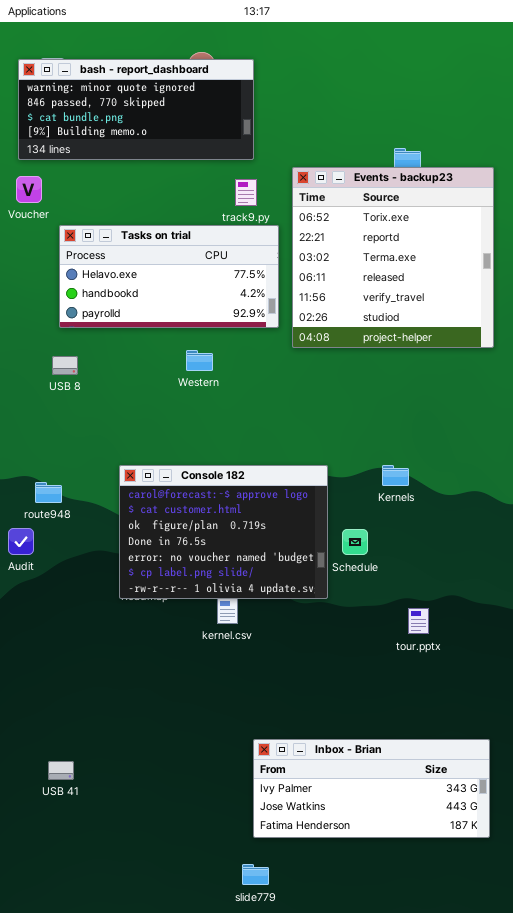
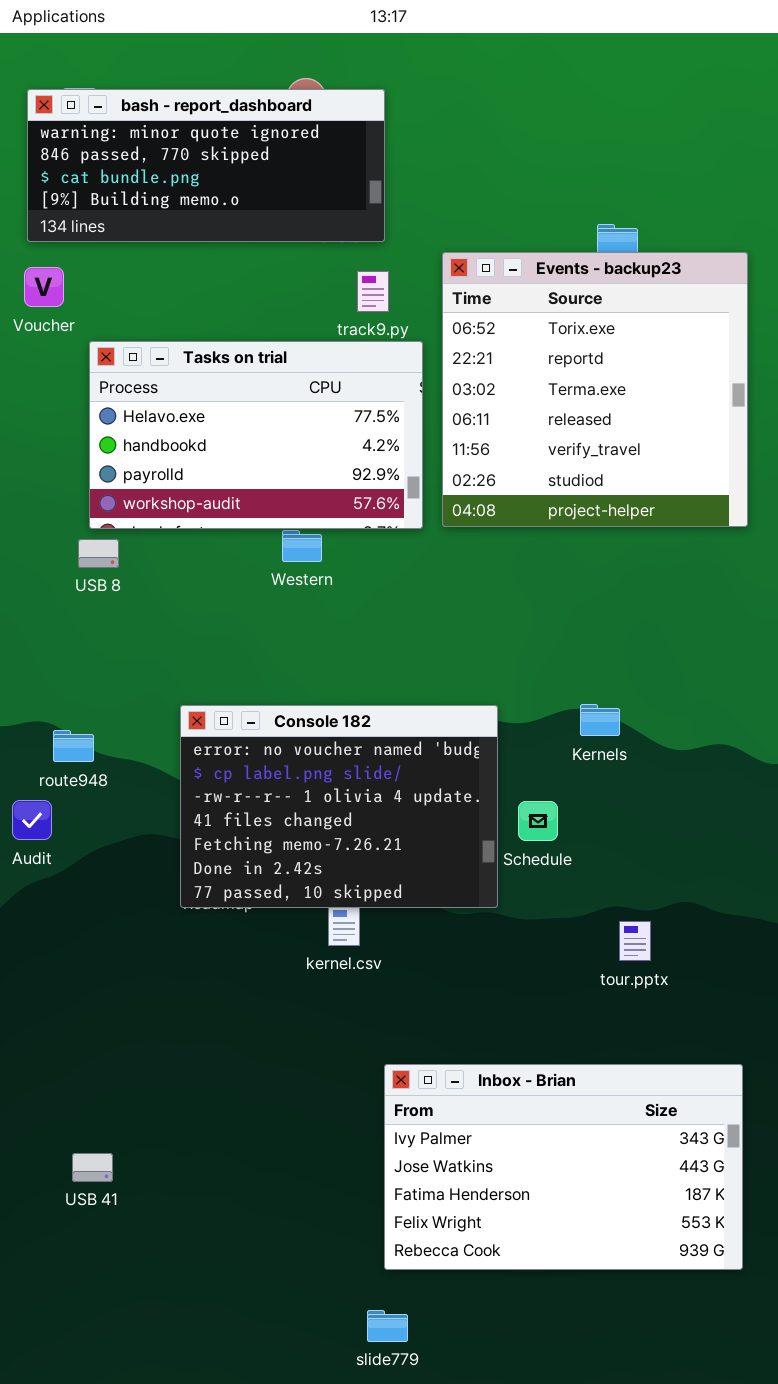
Tasks on trial: [59,225,279,328] -> [89,341,423,529], resized
Console 182: [119,465,328,599] -> [180,705,498,908], scrolled down 4 rows
Inbox - Brian: [253,739,490,838] -> [384,1064,743,1270], resized

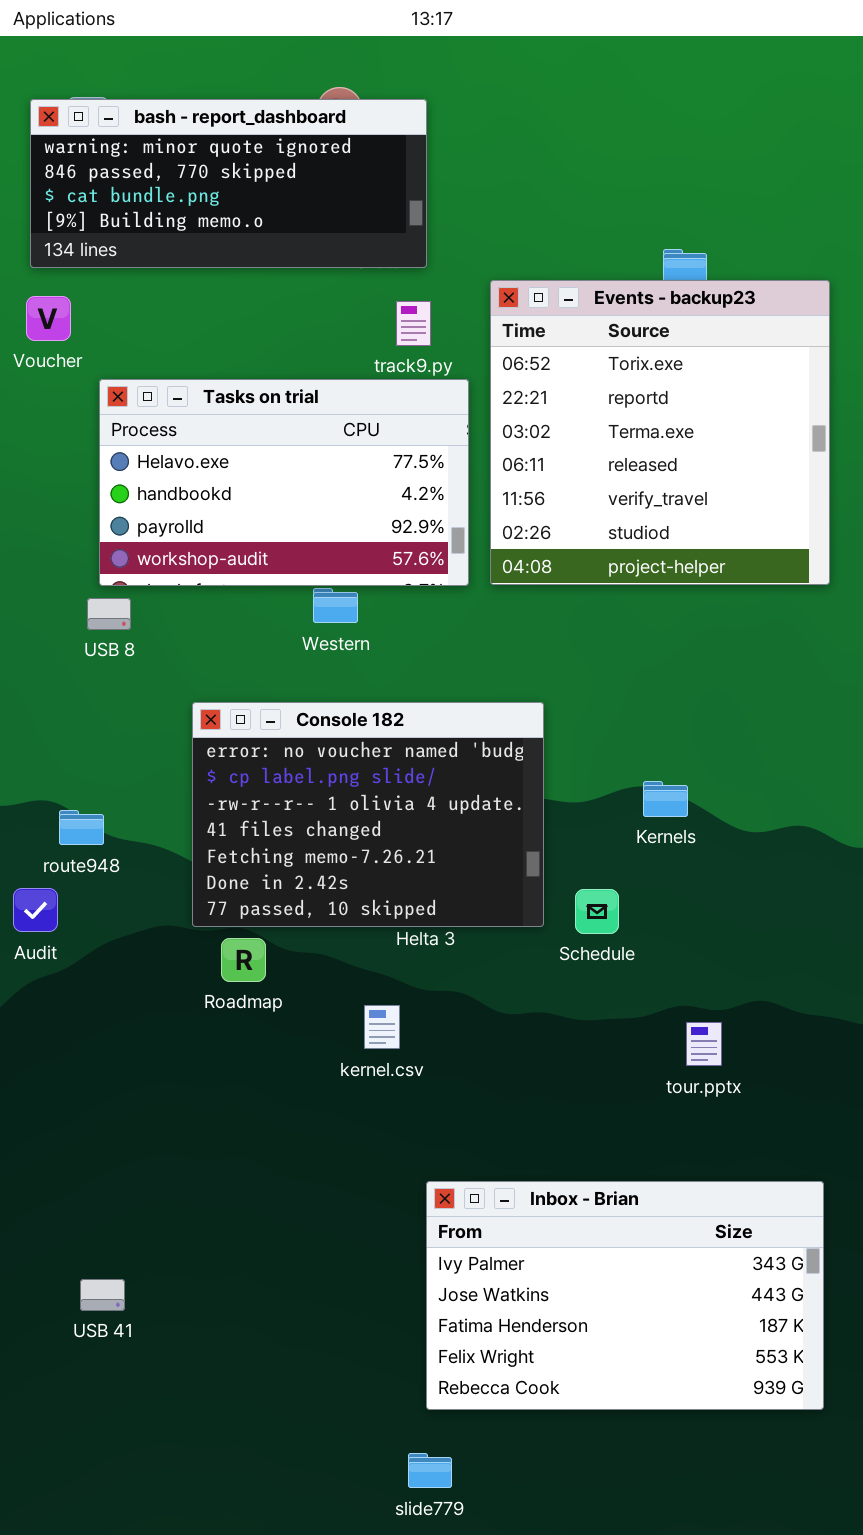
Console 182: [180,705,498,908] -> [192,702,544,927], moved

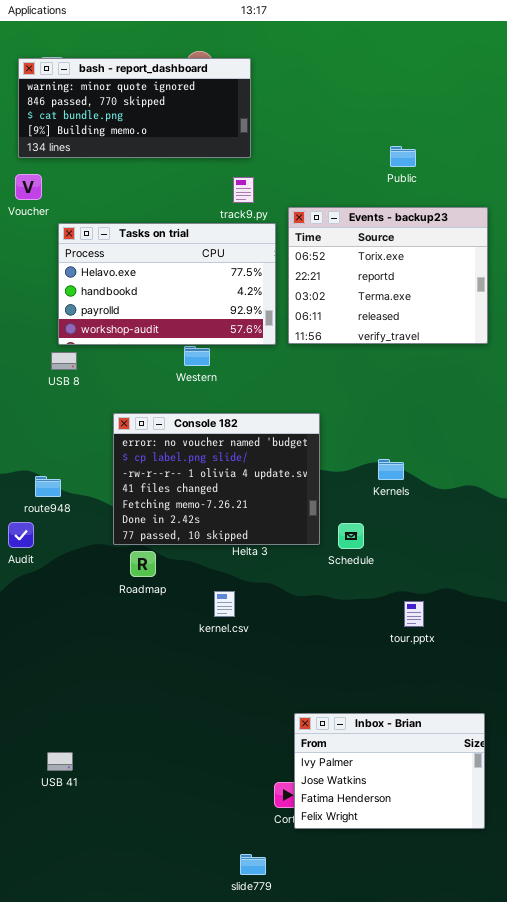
Events - backup23: [490,280,830,585] -> [288,207,488,344], resized
Inbox - Brian: [426,1181,824,1410] -> [294,713,485,829], resized

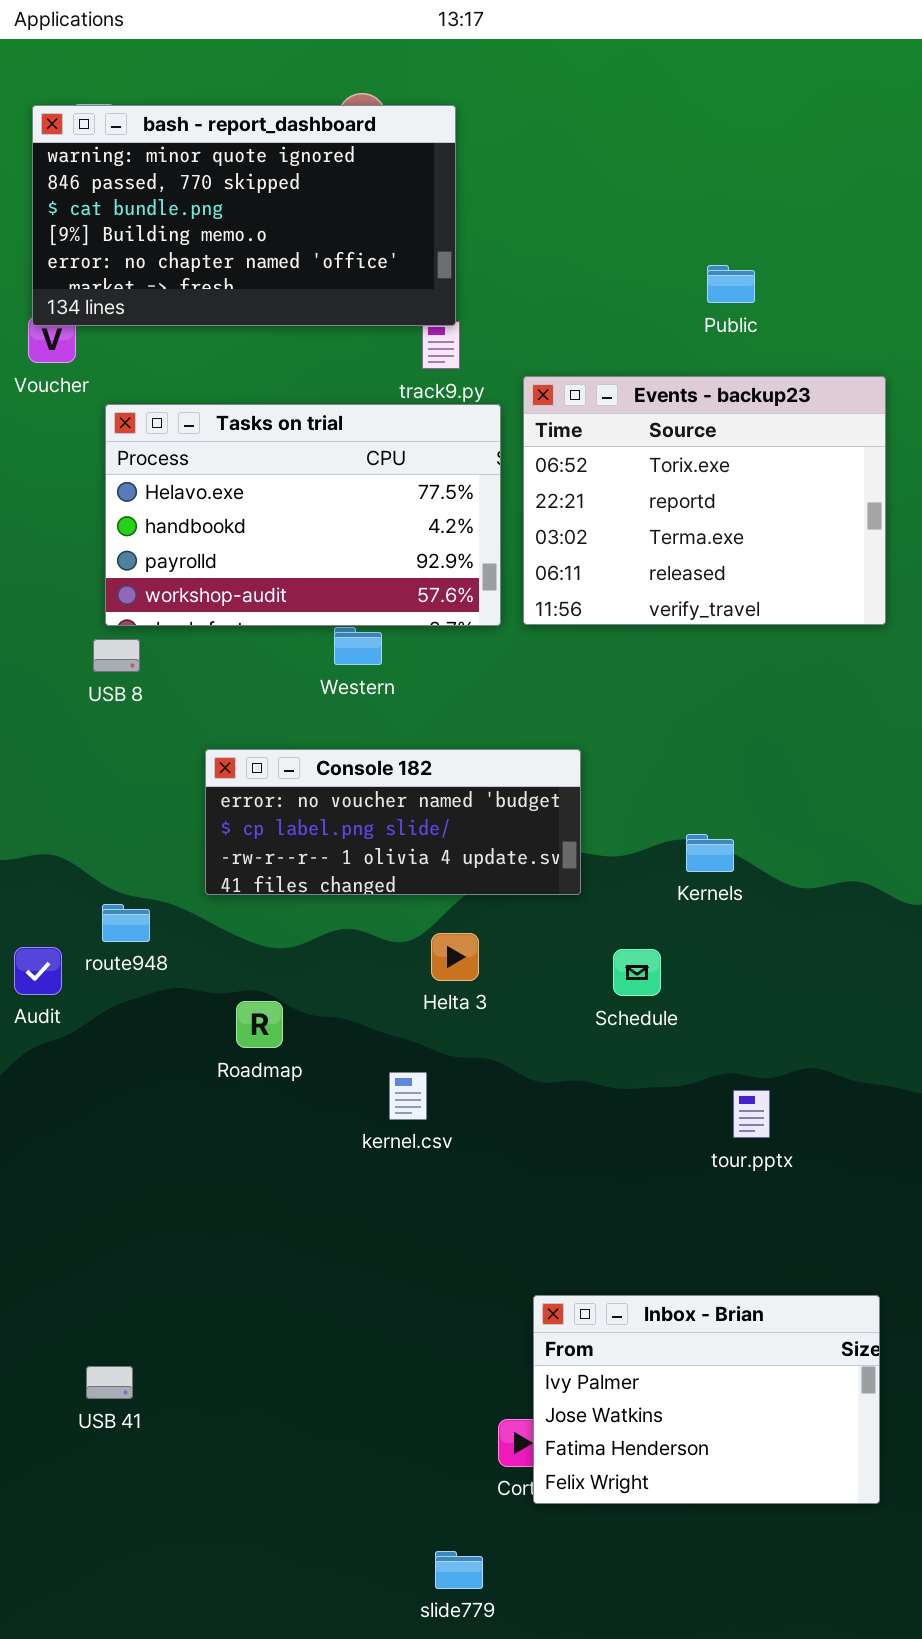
bash - report_dashboard: [18,58,251,158] -> [32,105,456,326], resized
Console 182: [113,413,320,545] -> [205,749,581,895], resized
route948: [35,476,61,497] -> [102,904,150,942], moved

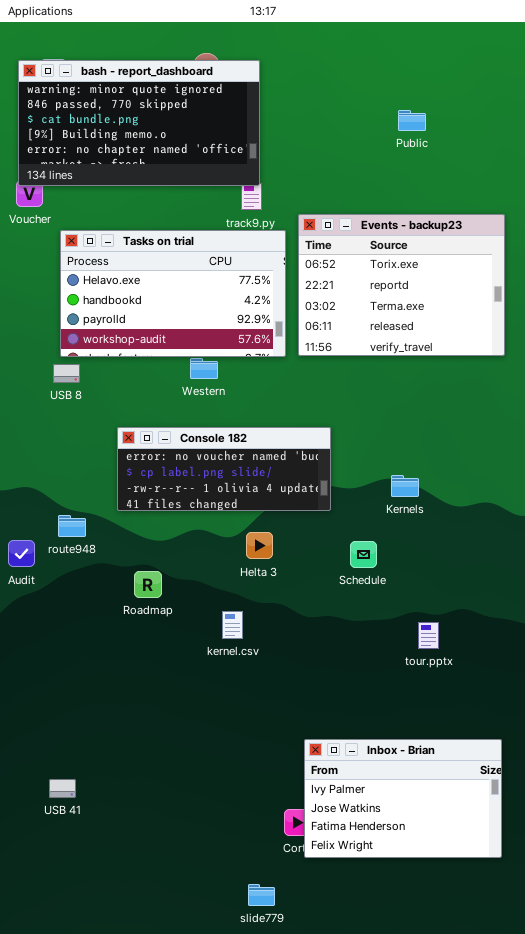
Public: [707,265,755,303] -> [398,110,426,131], moved

